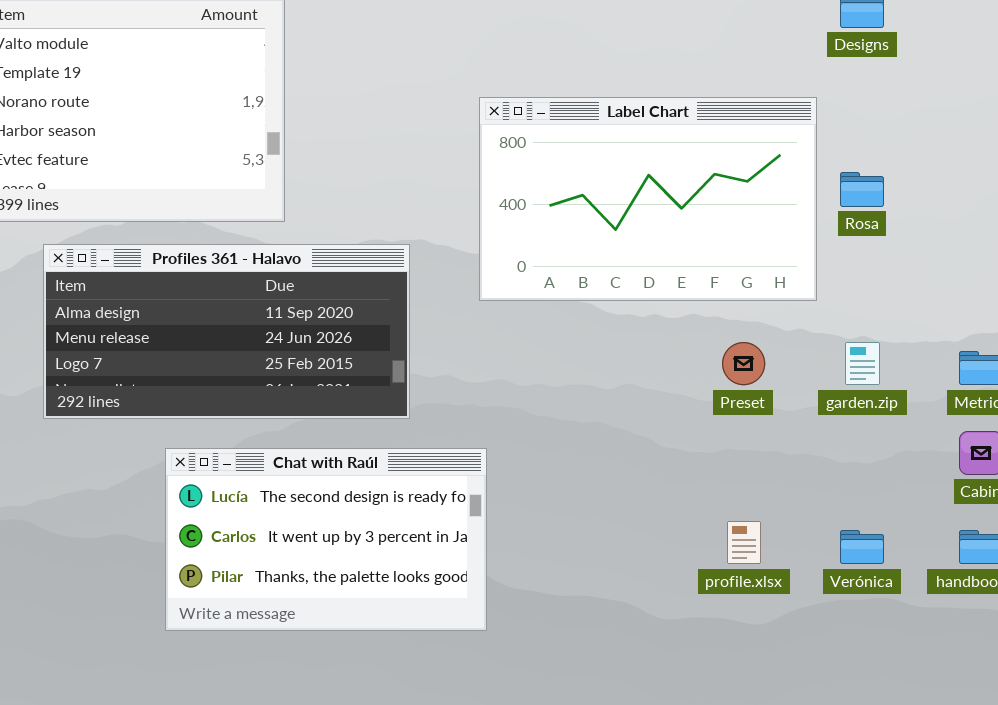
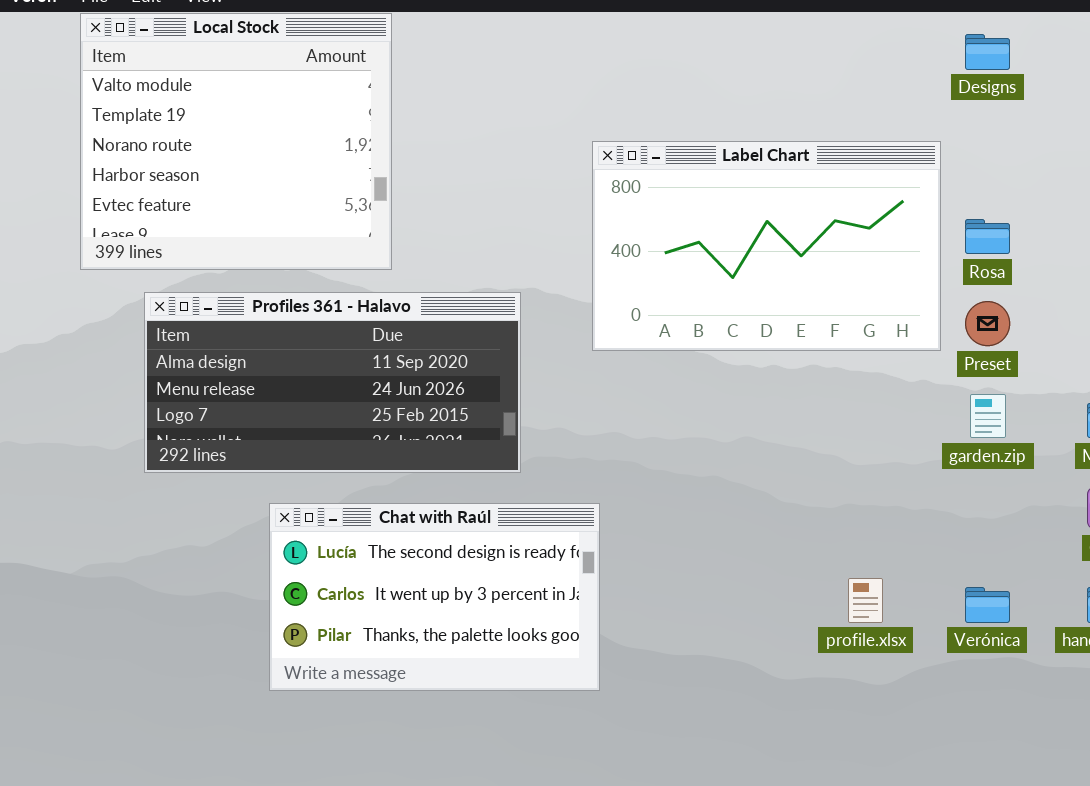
Preset: [722,342,765,385] -> [965,301,1010,346], moved

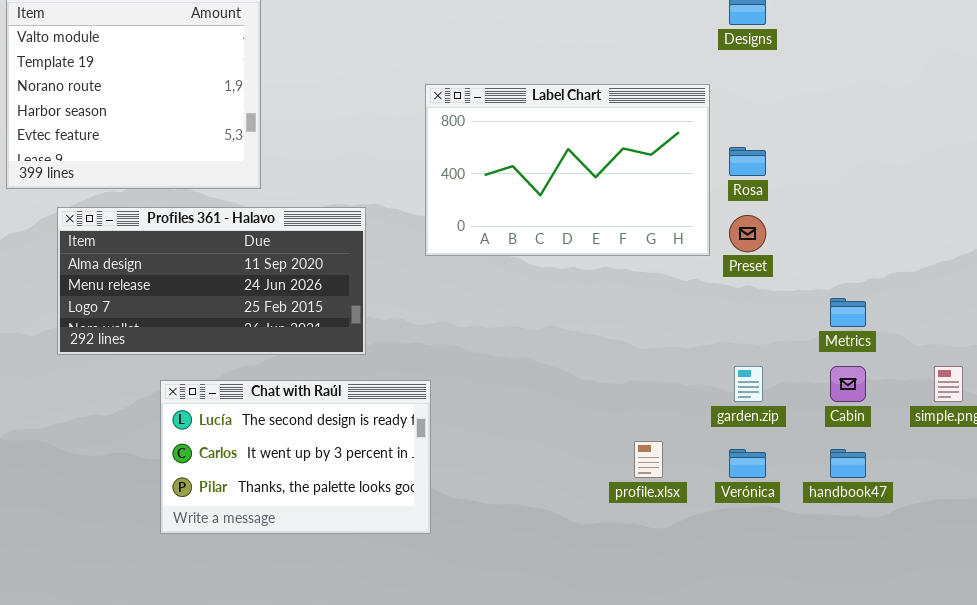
garden.zip: [970,394,1006,438] -> [734,366,763,402], moved

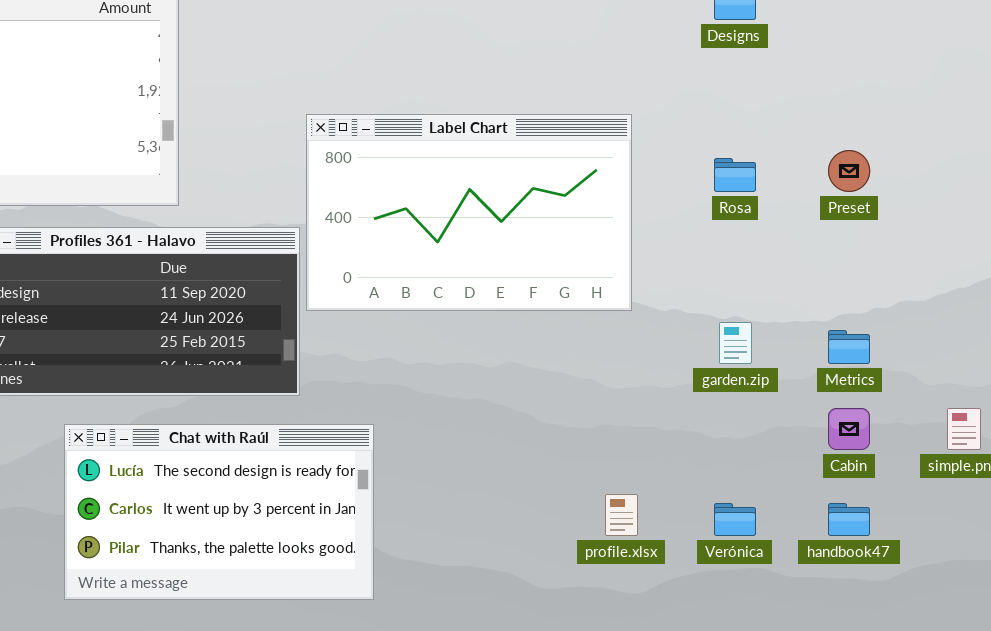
Label Chart: [425,84,710,256] -> [306,114,632,311], moved
Preset: [729,215,766,252] -> [828,150,870,192], moved
garden.zip: [734,366,763,402] -> [719,322,752,364], moved

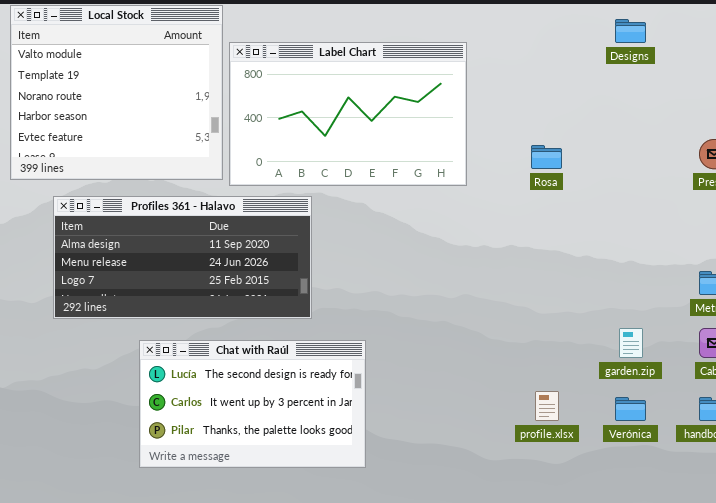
Label Chart: [306,114,632,311] -> [229,42,467,186], moved
Rosa: [714,158,756,192] -> [531,145,562,169], moved
garden.zip: [719,322,752,364] -> [619,328,643,358], moved

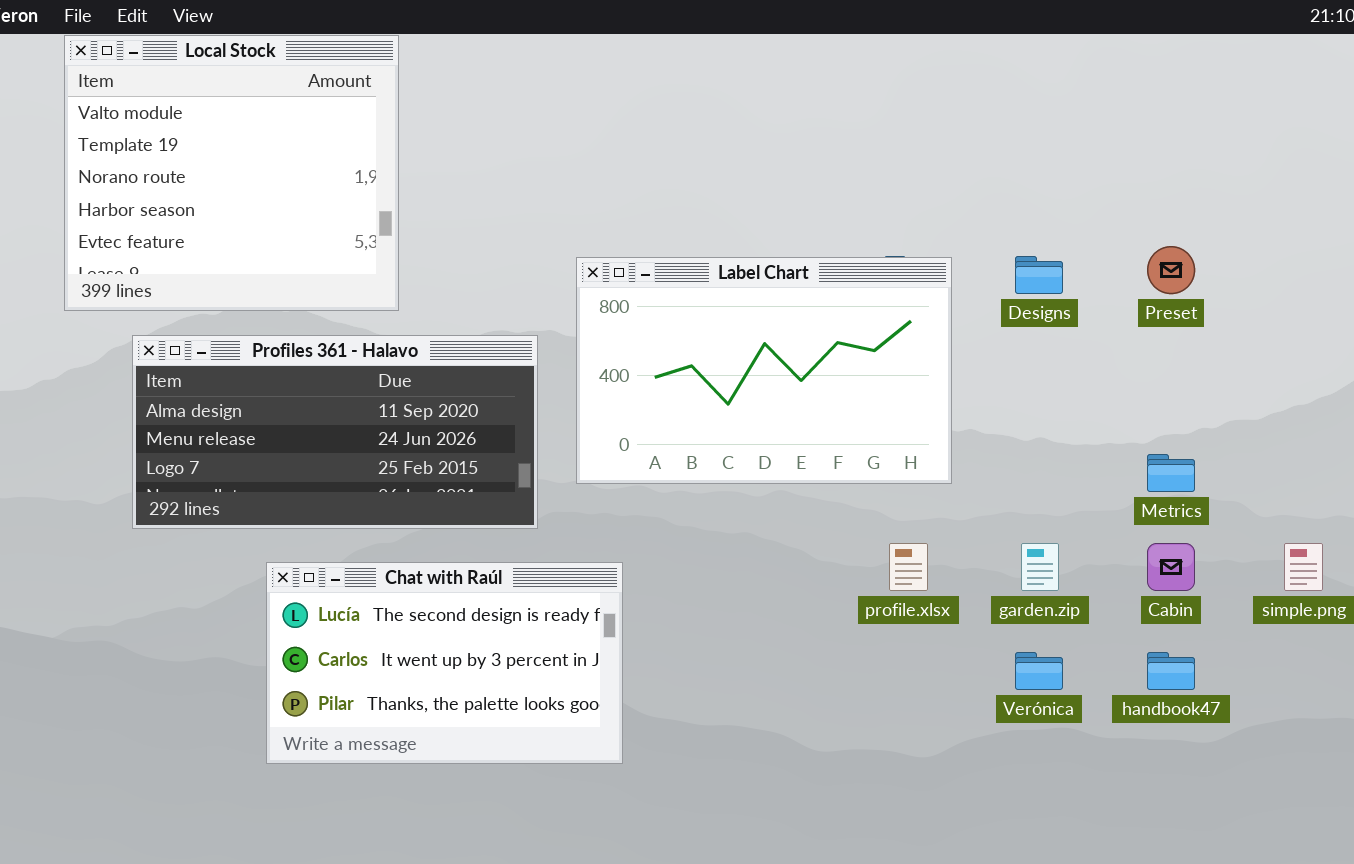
Designs: [615,19,646,43] -> [1015,256,1063,294], moved
Label Chart: [229,42,467,186] -> [576,257,952,484], moved
profile.xlsx: [535,391,559,421] -> [889,543,928,591], moved

